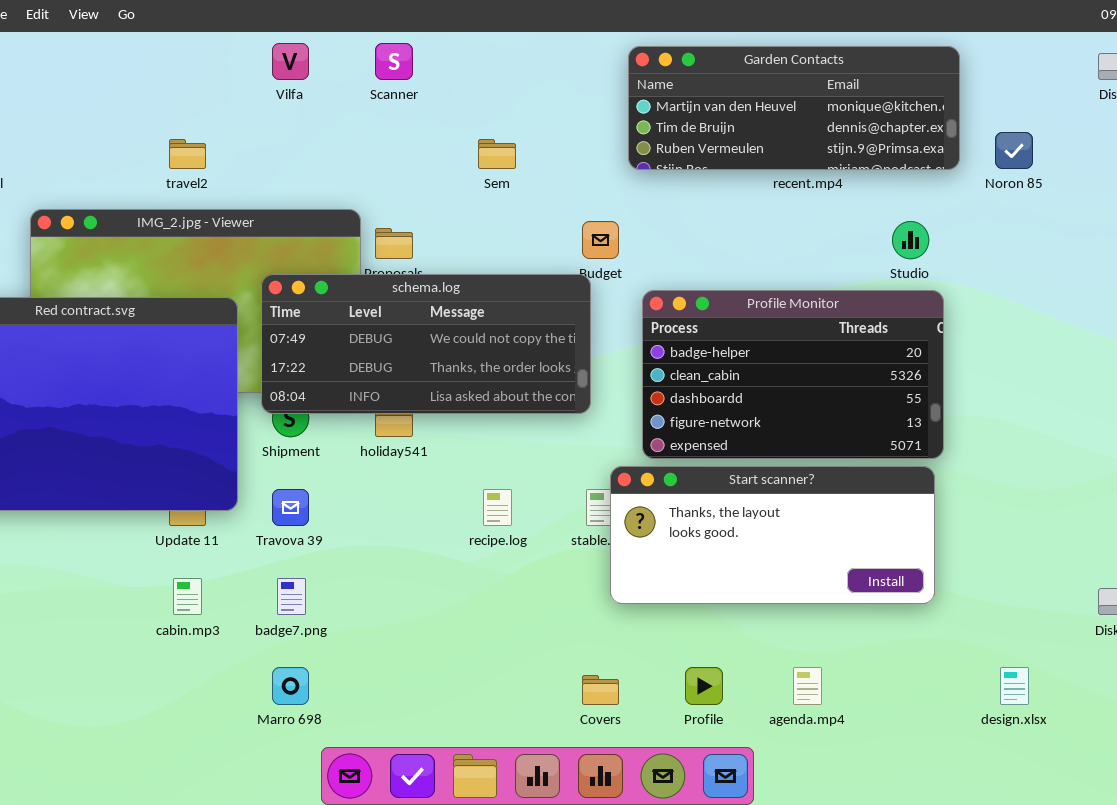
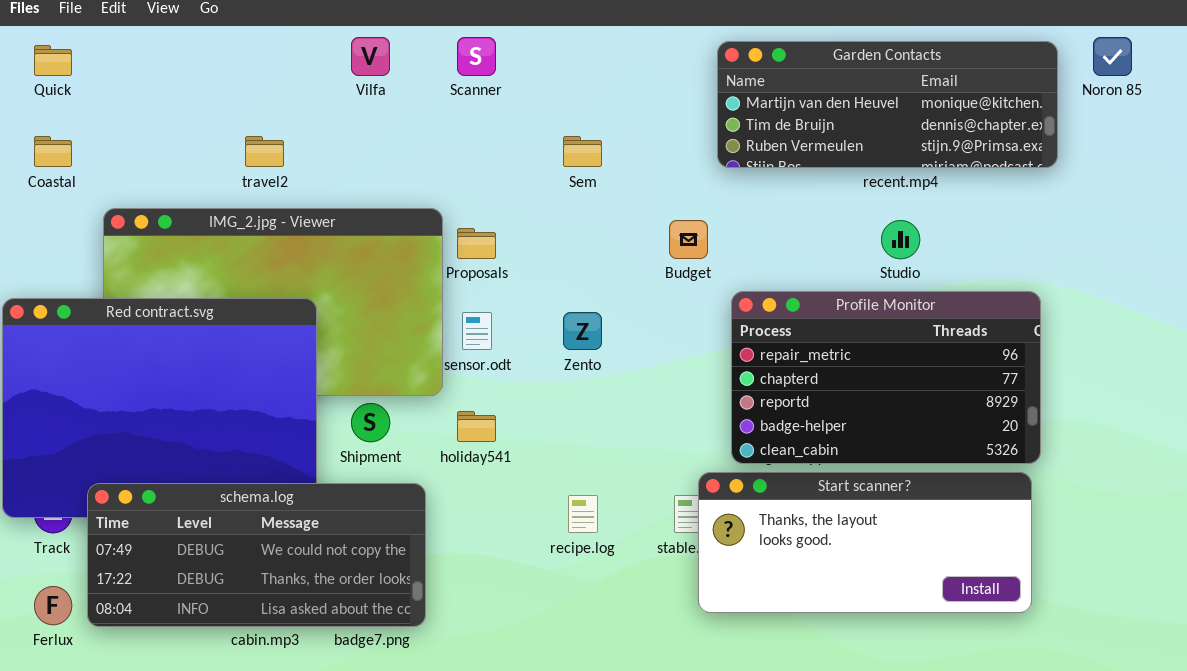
Noron 85: [995,132,1033,169] -> [1093,37,1132,76], moved
Studio: [892,221,929,259] -> [881,220,920,259], moved
schema.log: [261,274,591,414] -> [87,483,426,627], moved
Profile Monitor: [642,290,944,459] -> [731,291,1041,464], scrolled up 3 rows

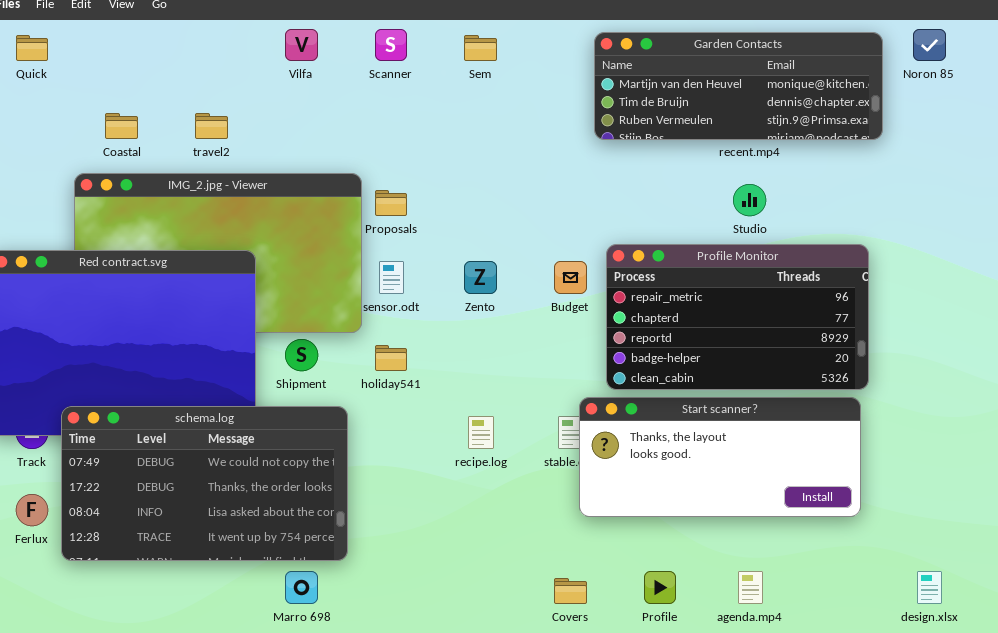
Coastal: [34,136,72,167] -> [105,113,138,139], moved
Sem: [563,136,602,167] -> [464,35,497,61], moved
Budget: [669,220,708,259] -> [554,261,587,294], moved
schema.log: [87,483,426,627] -> [61,406,348,561], resized

